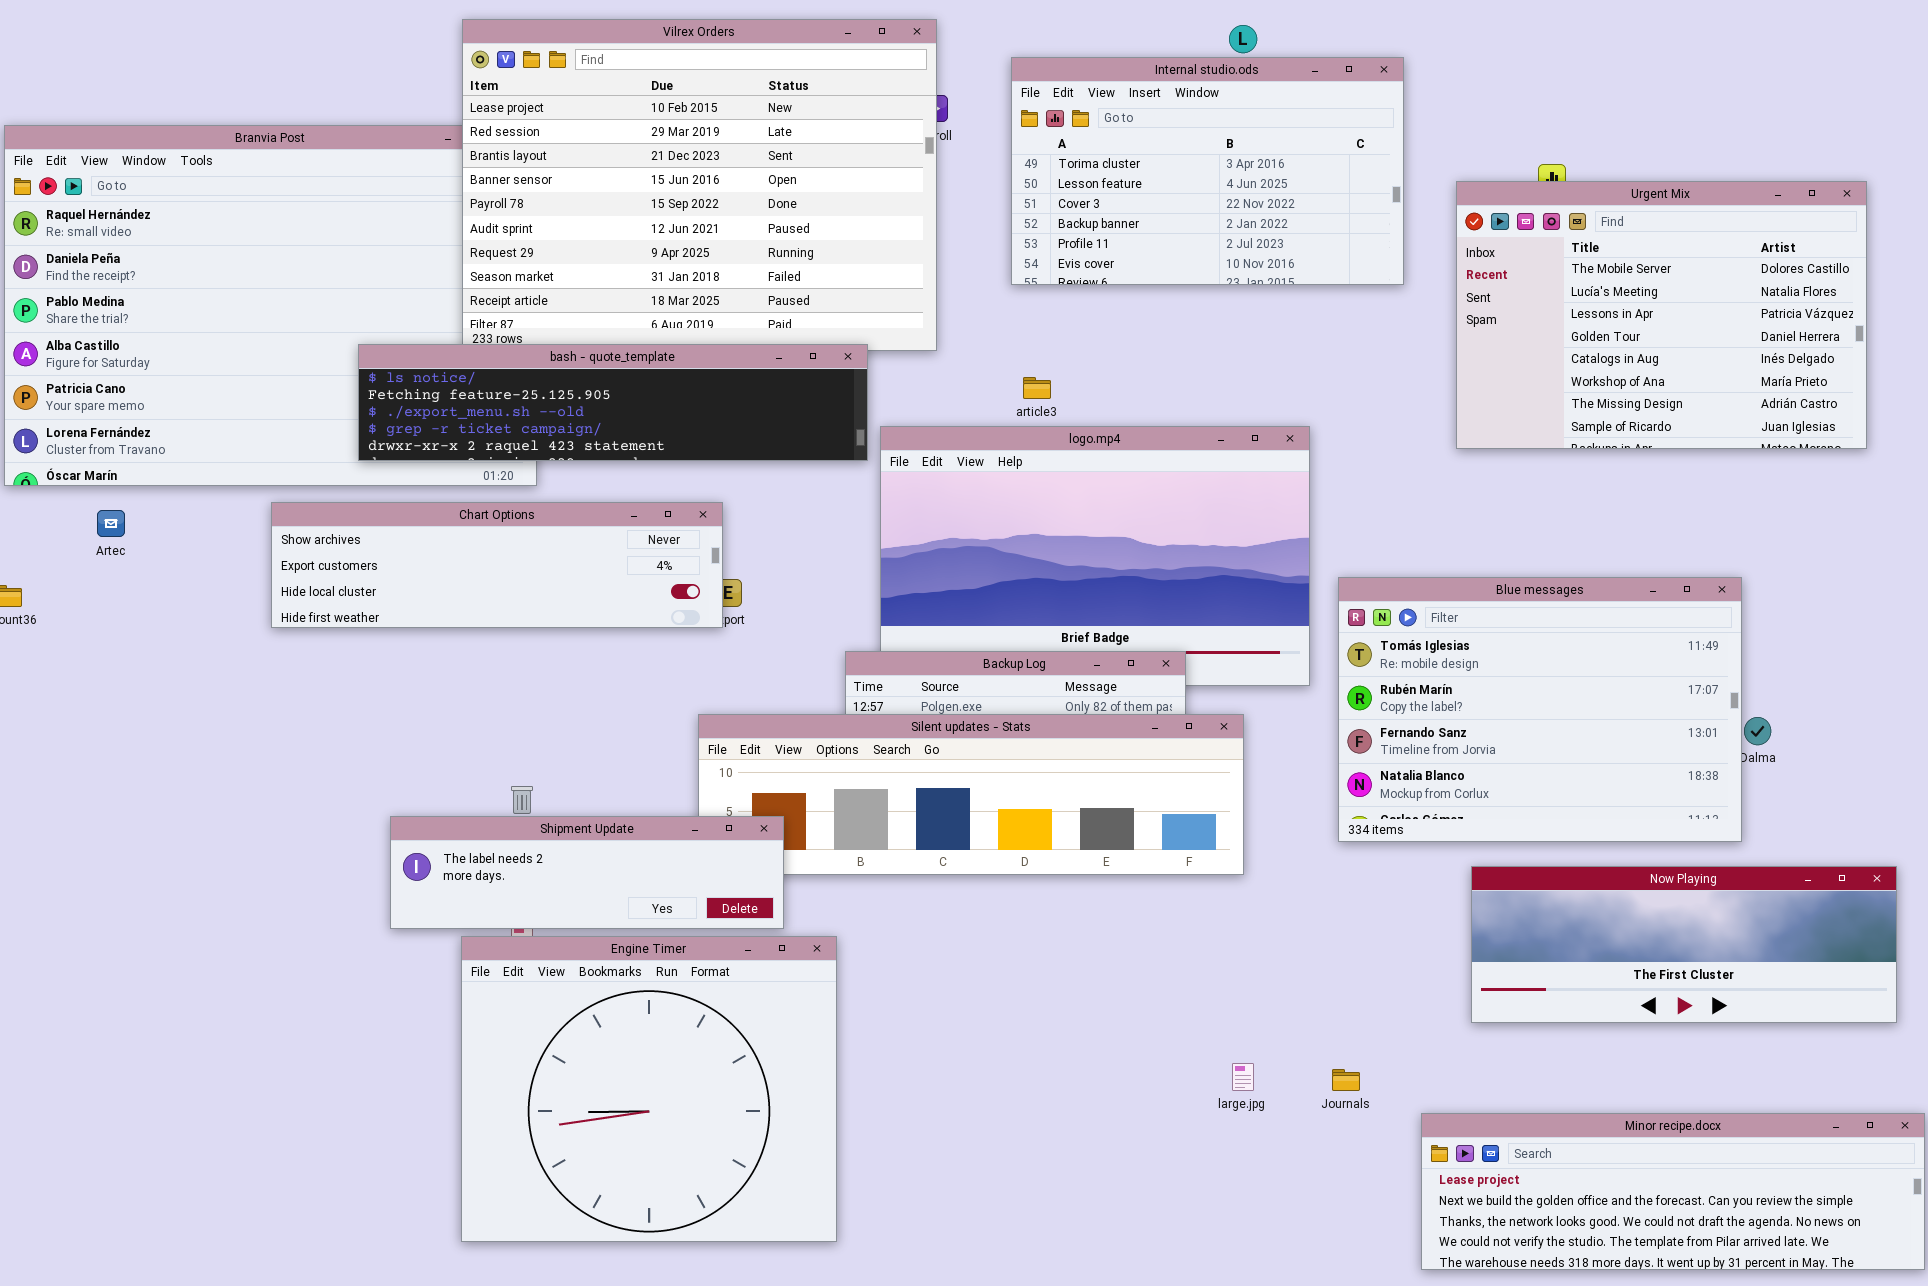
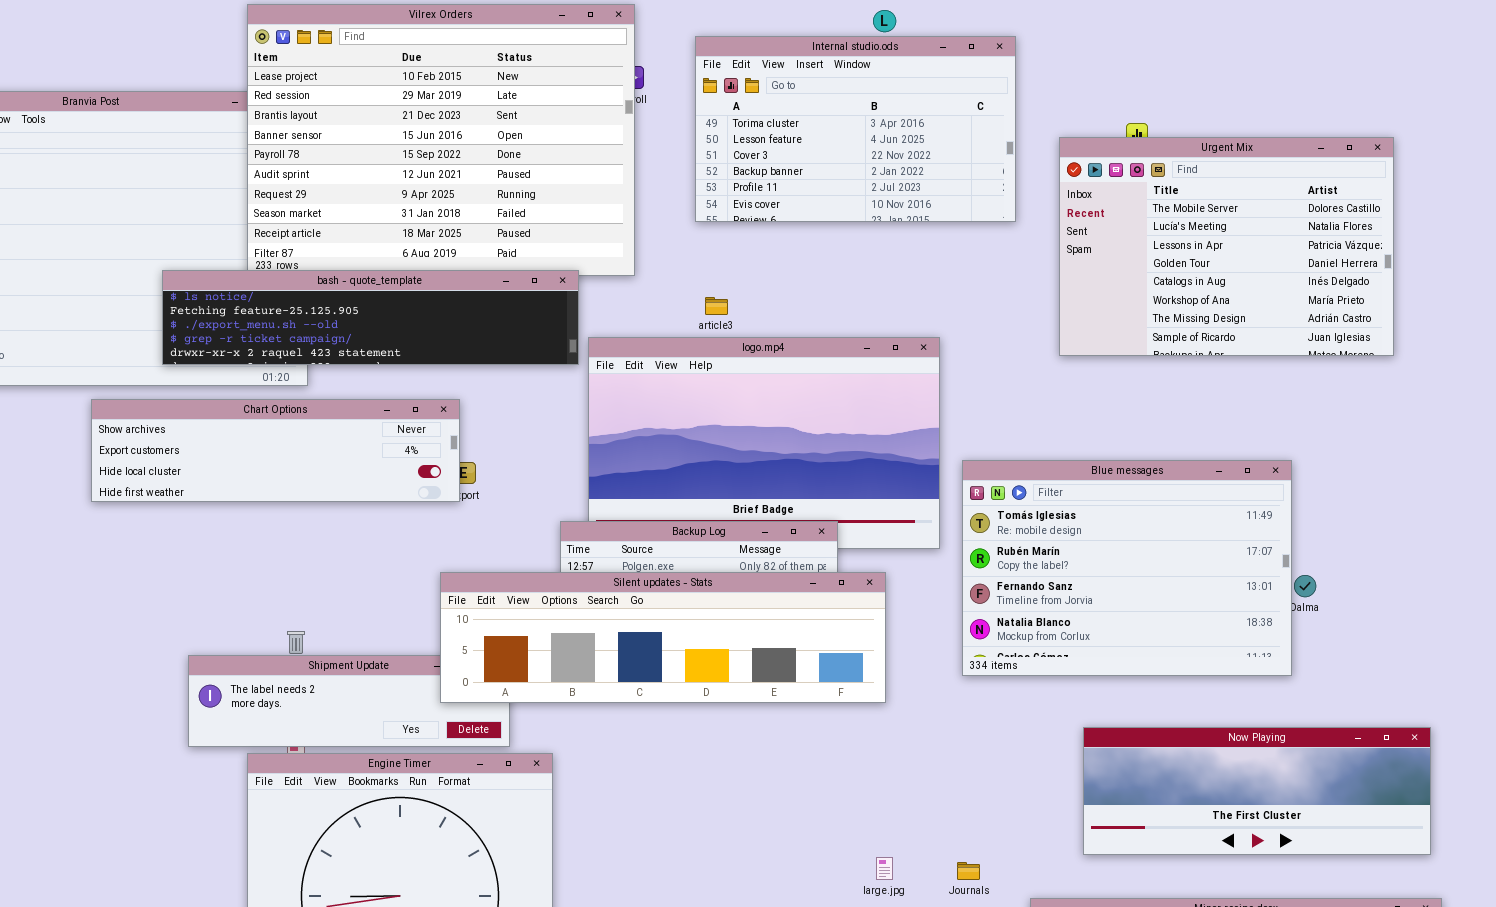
Silent updates - Stats: [698,714,1244,875] -> [440,572,886,703], raised
Now Playing: [1471,866,1897,1023] -> [1083,727,1431,855], moved

